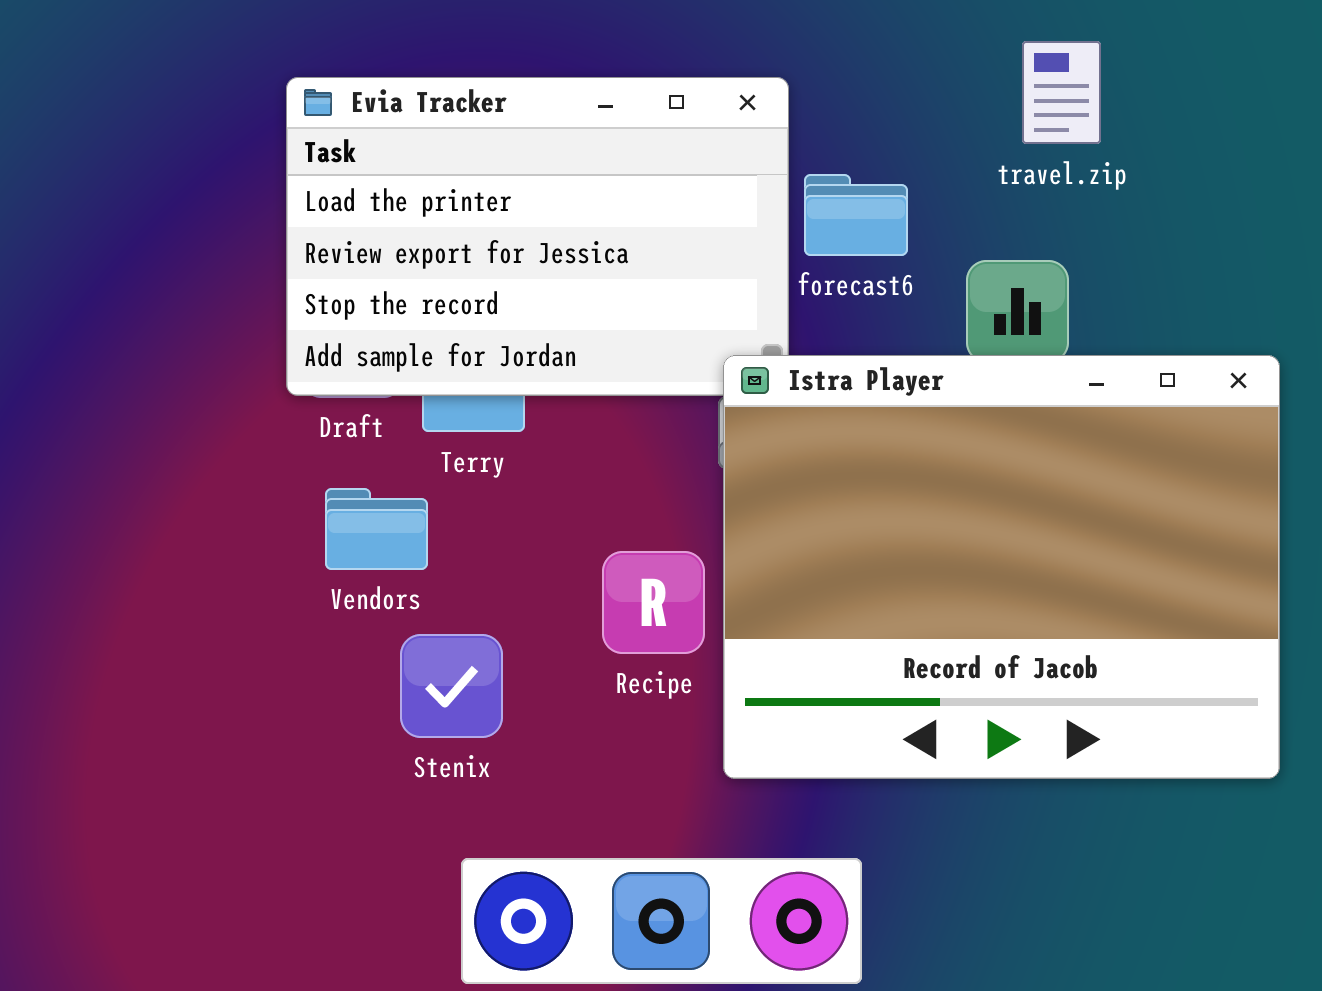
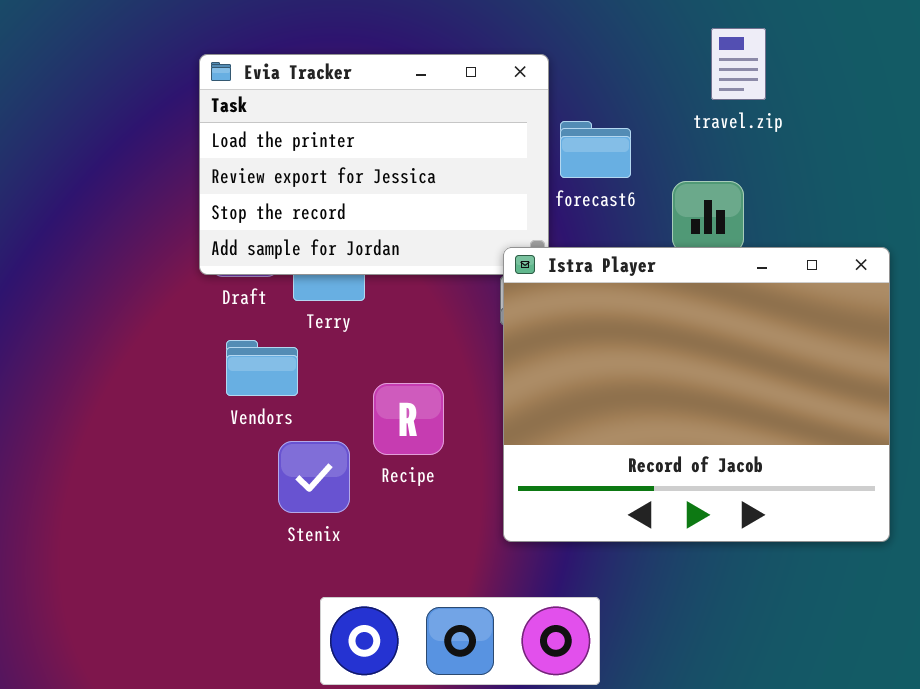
Recipe: [602,551,705,654] -> [373,383,444,455], moved

